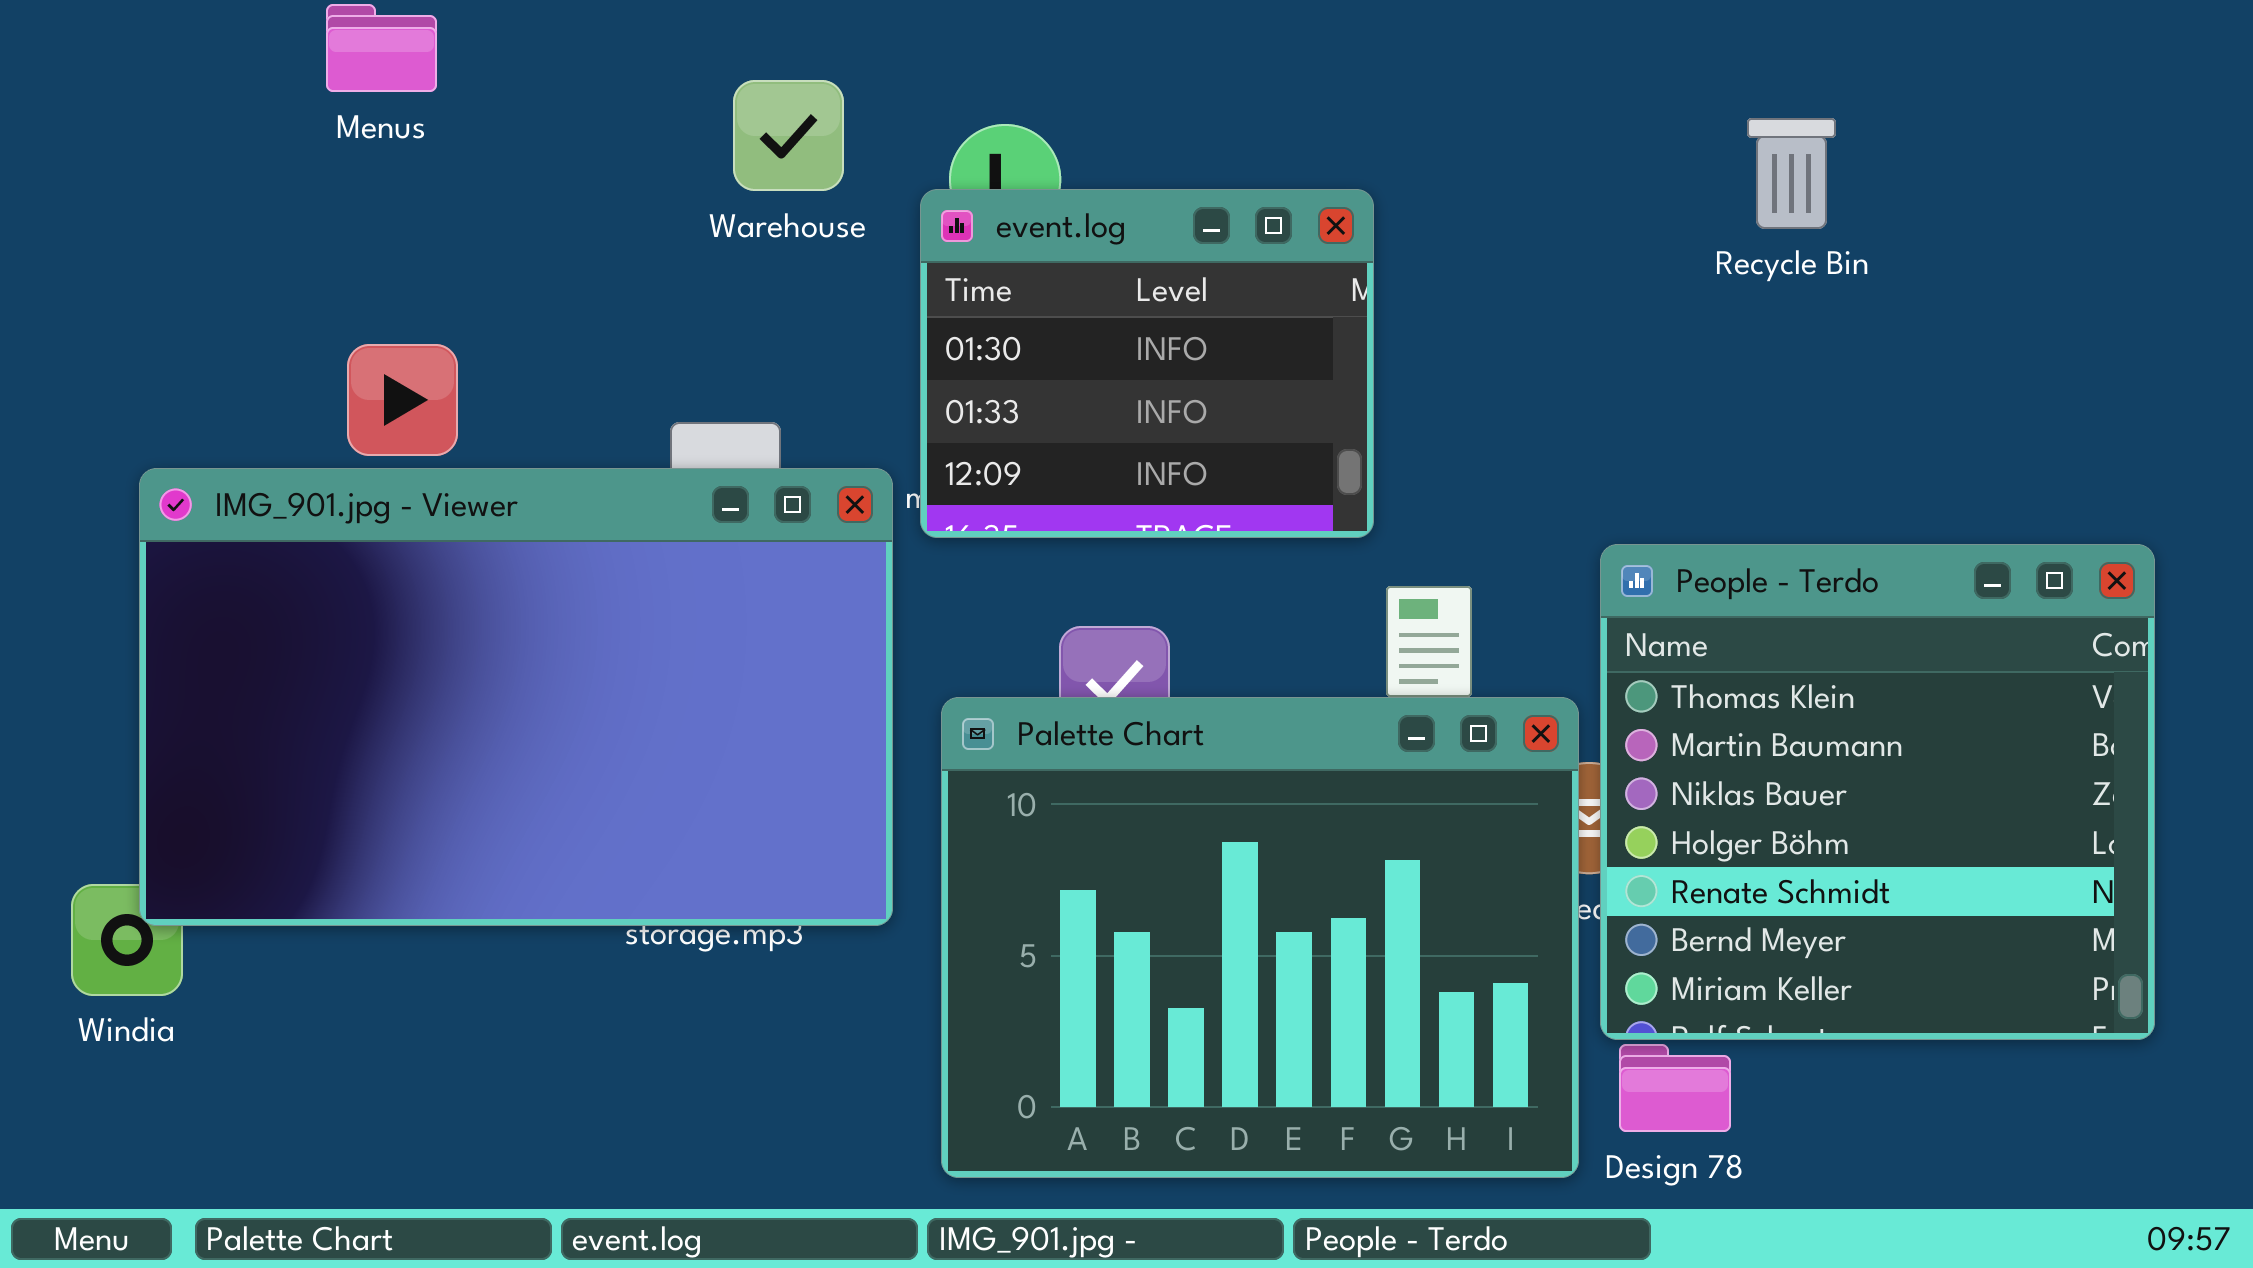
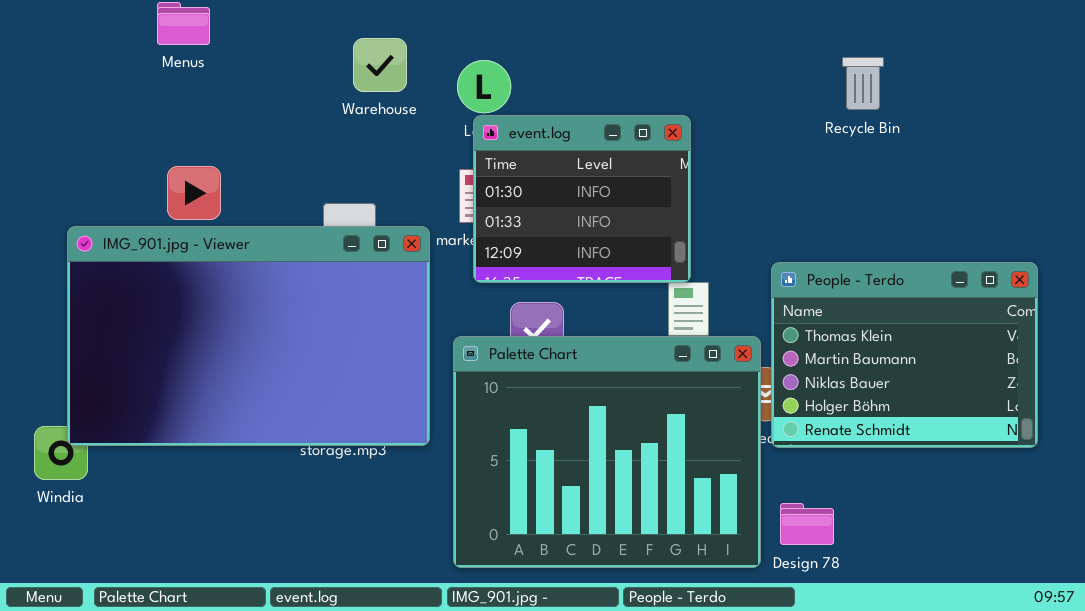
event.log: [920,189,1374,538] -> [473,115,691,283], moved
People - Terdo: [1600,544,2155,1040] -> [771,262,1038,448], resized

